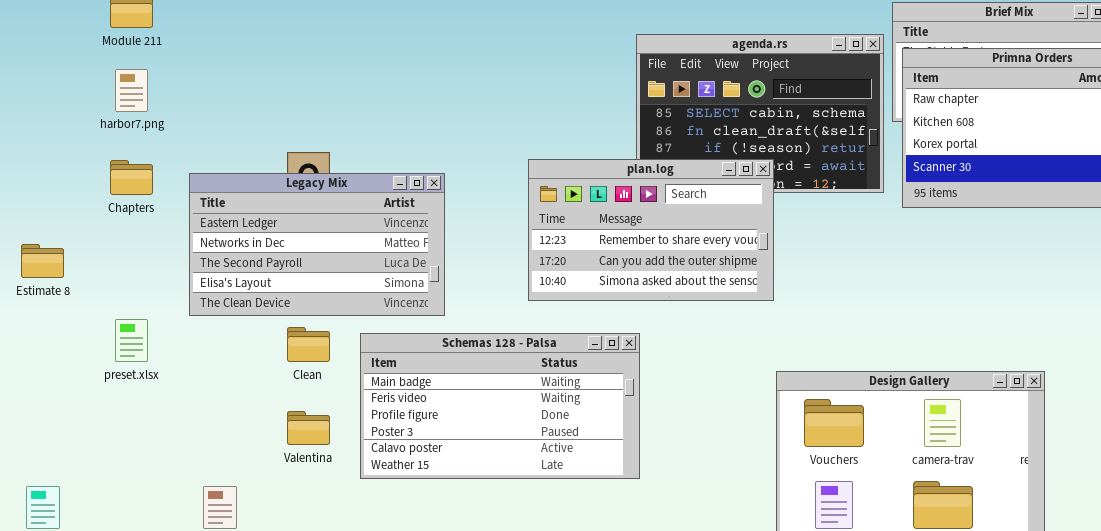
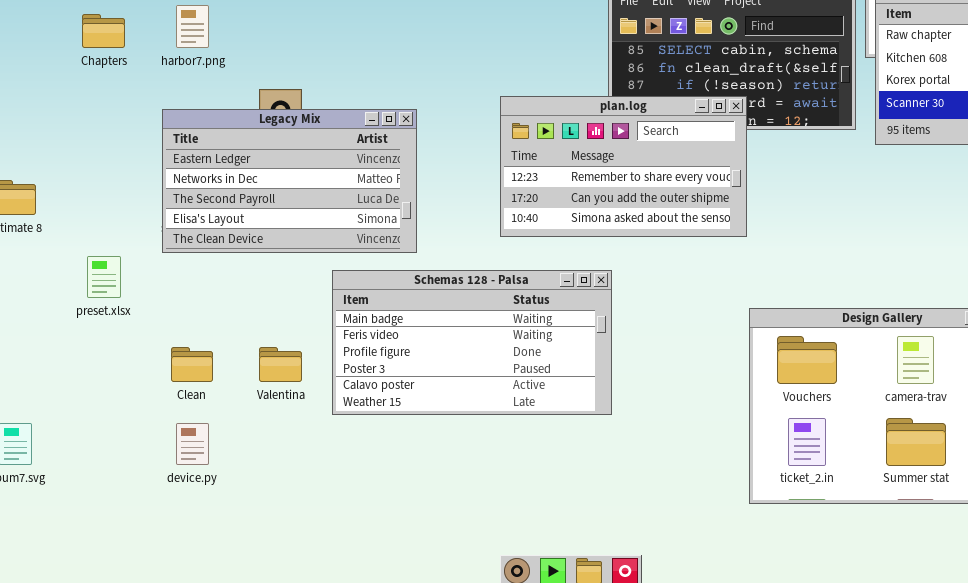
harbor7.png: [115,69,148,112] -> [176,5,209,48], moved
Chapters: [110,160,153,195] -> [82,14,125,48], moved
Clean: [287,327,330,362] -> [171,347,213,382], moved

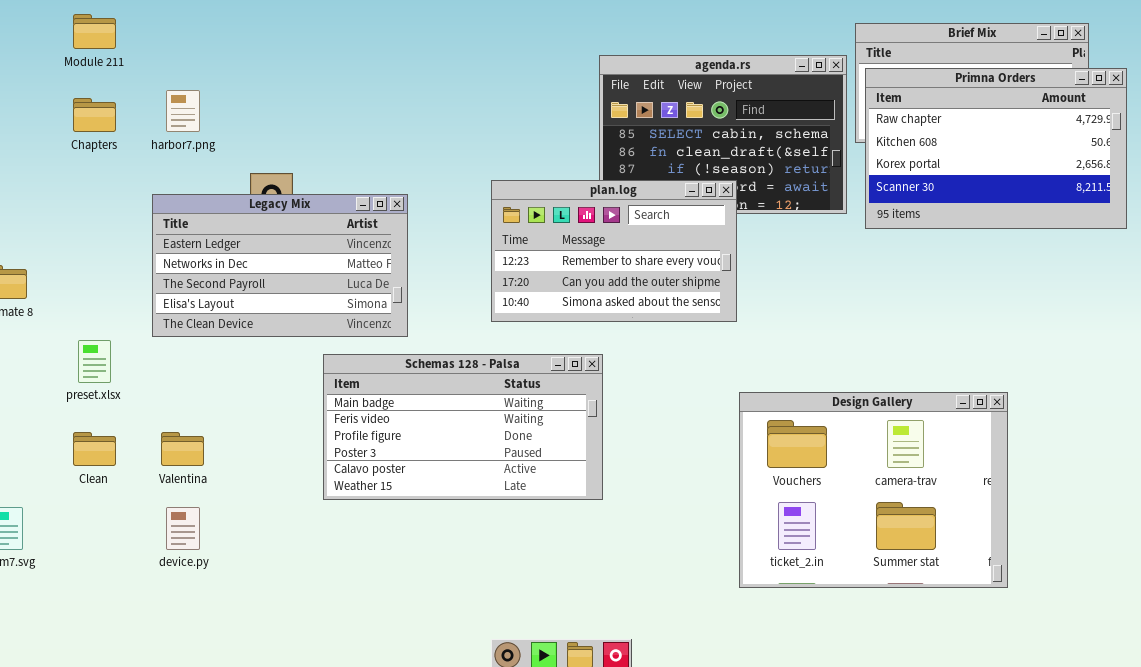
Clean: [171,347,213,382] -> [73,432,116,466], moved
Valentina: [259,347,302,382] -> [161,432,204,466], moved

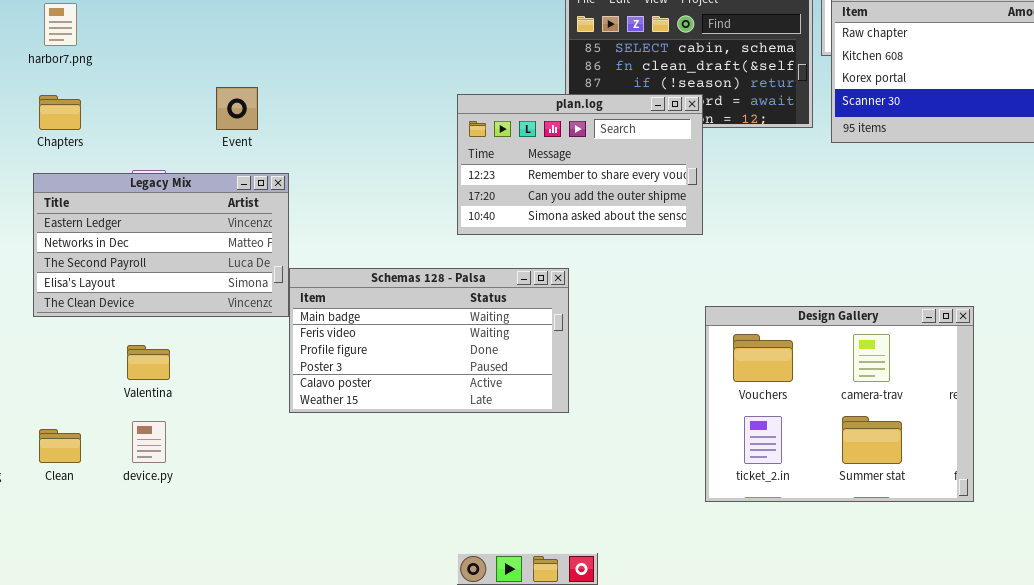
harbor7.png: [166,90,200,132] -> [44,3,77,46], moved
Chapters: [73,98,116,132] -> [39,95,81,130], moved
Legacy Mix: [152,194,408,337] -> [33,173,289,317], moved
Clean: [73,432,116,466] -> [39,429,81,463], moved

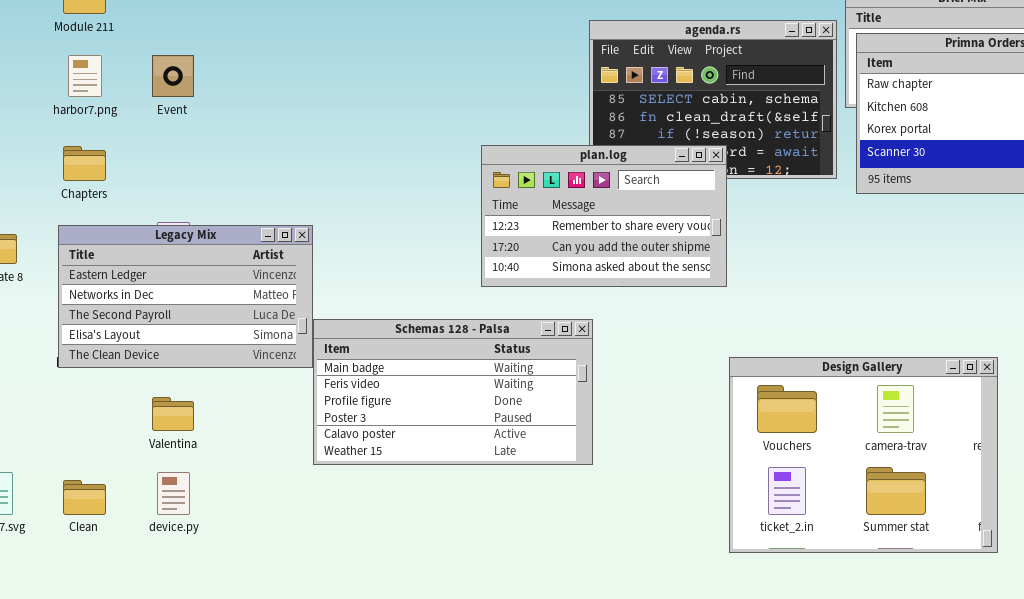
Event: [216,87,258,130] -> [152,55,194,97], moved

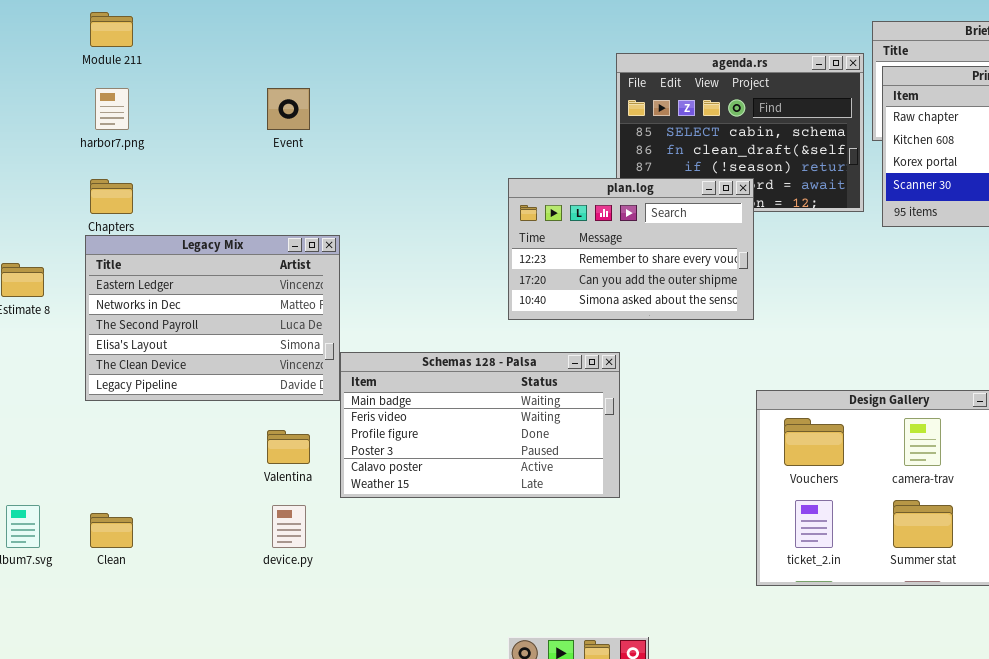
Event: [152,55,194,97] -> [267,88,310,130], moved
Legacy Mix: [58,225,313,368] -> [85,235,340,401], resized
Valentina: [152,397,194,431] -> [267,430,310,464], moved
device.py: [157,472,190,515] -> [272,505,306,548], moved

